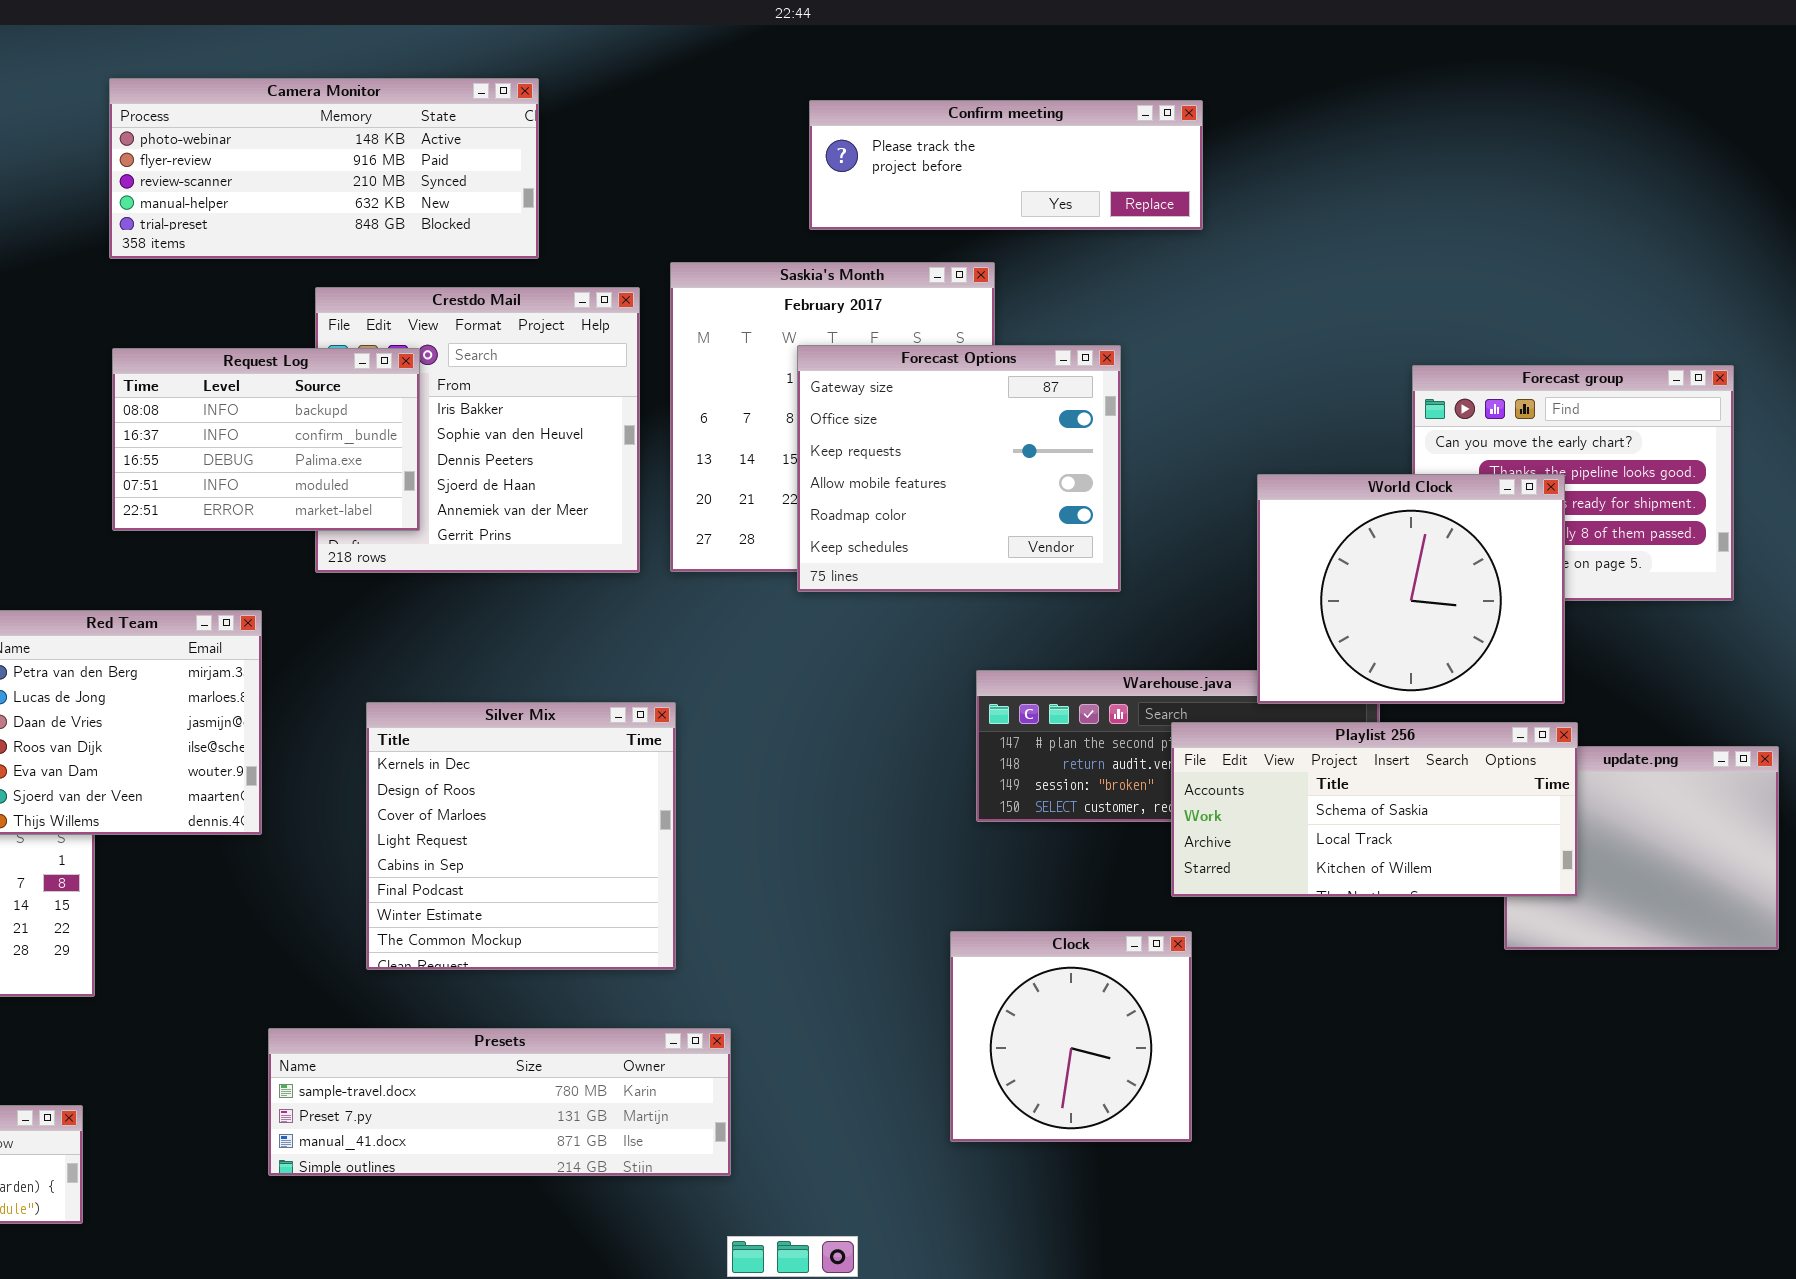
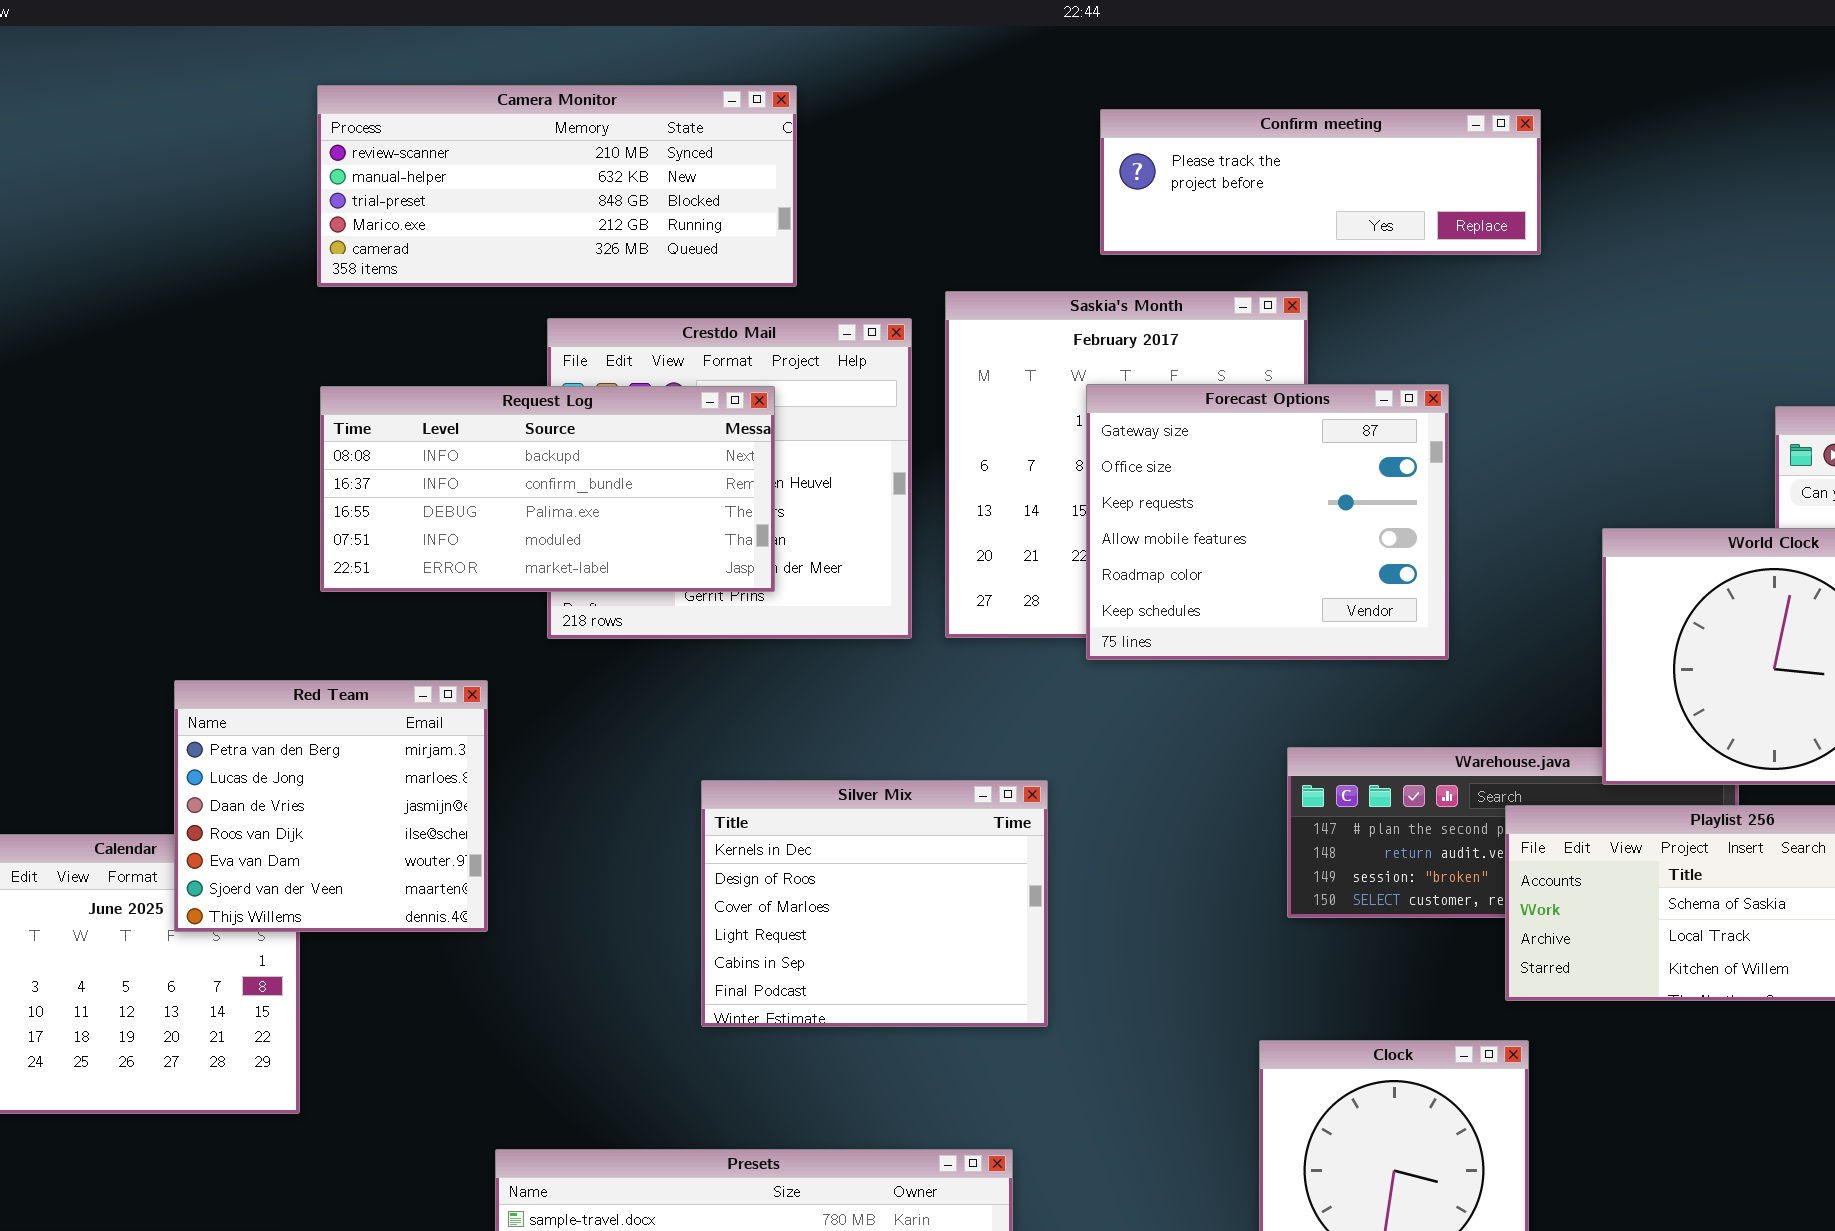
Camera Monitor: [109,78,539,259] -> [317,85,797,287], scrolled down 2 rows
Request Log: [112,348,420,531] -> [320,386,775,592], resized
Silver Mix: [366,702,676,970] -> [701,780,1048,1027], moved, resized

